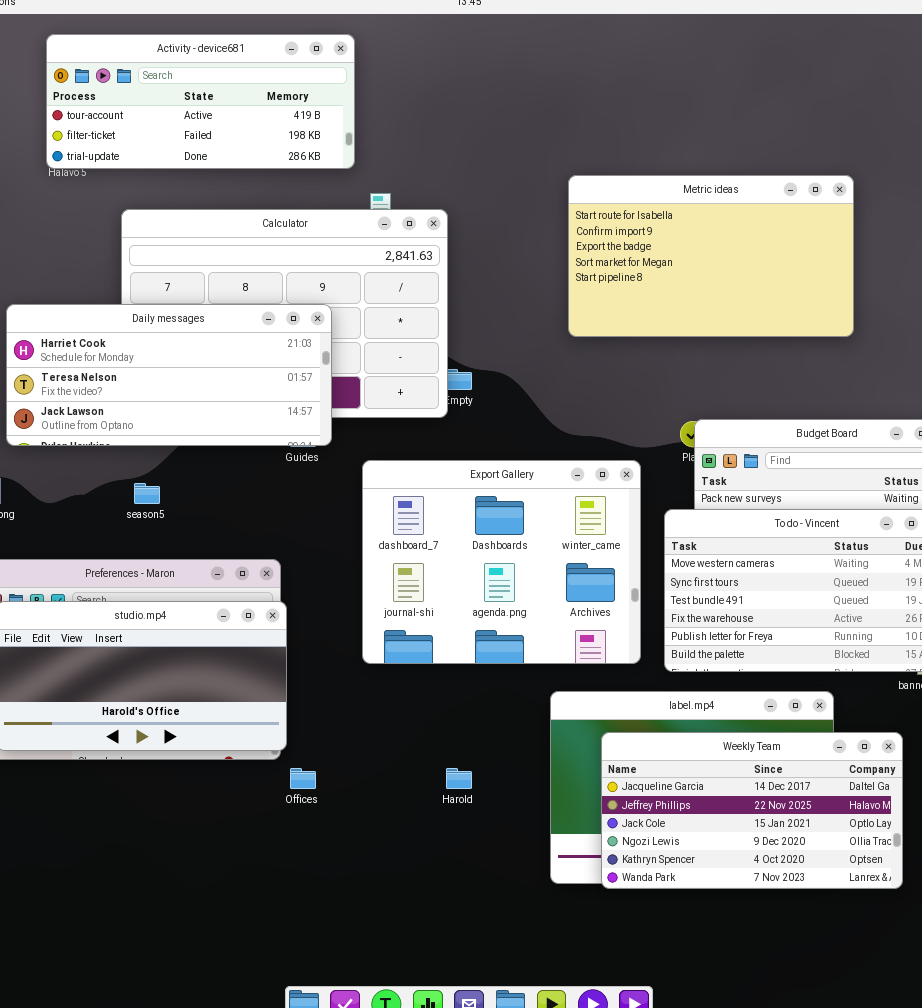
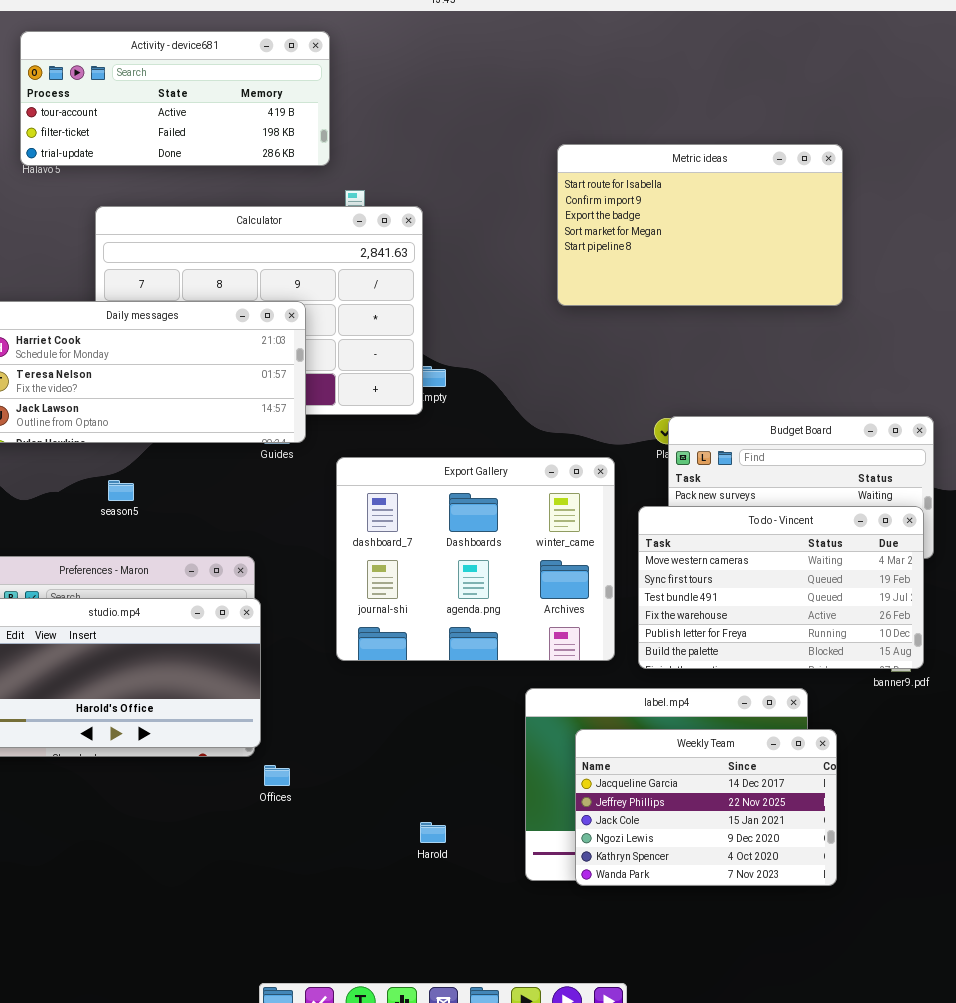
Metric ideas: [568,175,854,337] -> [557,144,843,306], moved
Weekly Team: [601,732,903,889] -> [575,729,837,886], resized
Harold: [446,768,472,789] -> [420,822,446,843], moved

